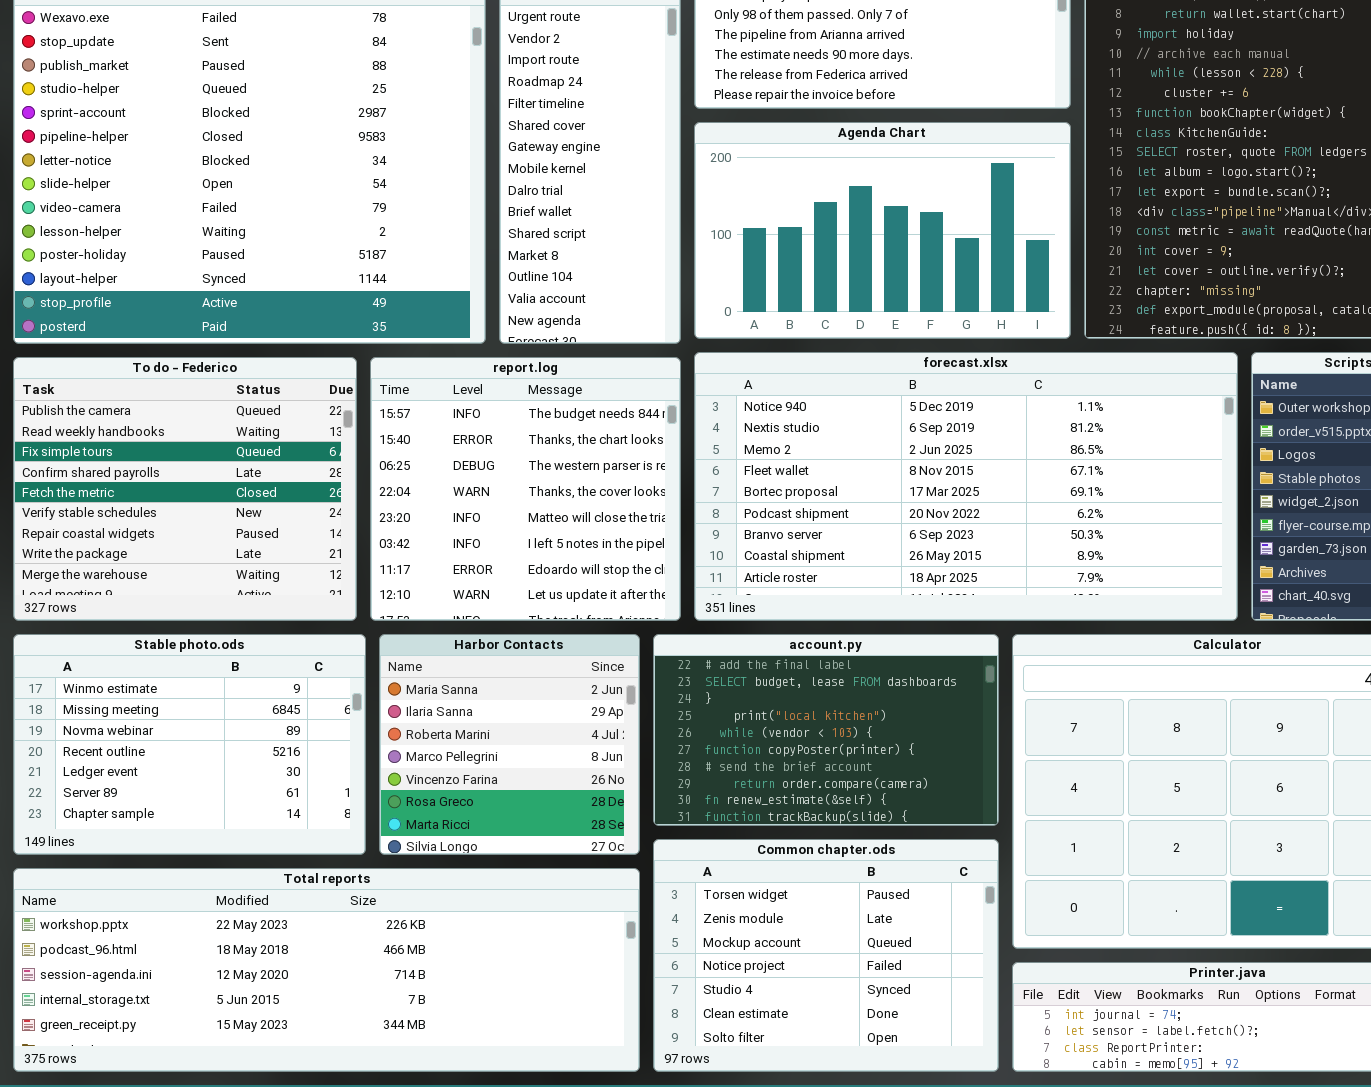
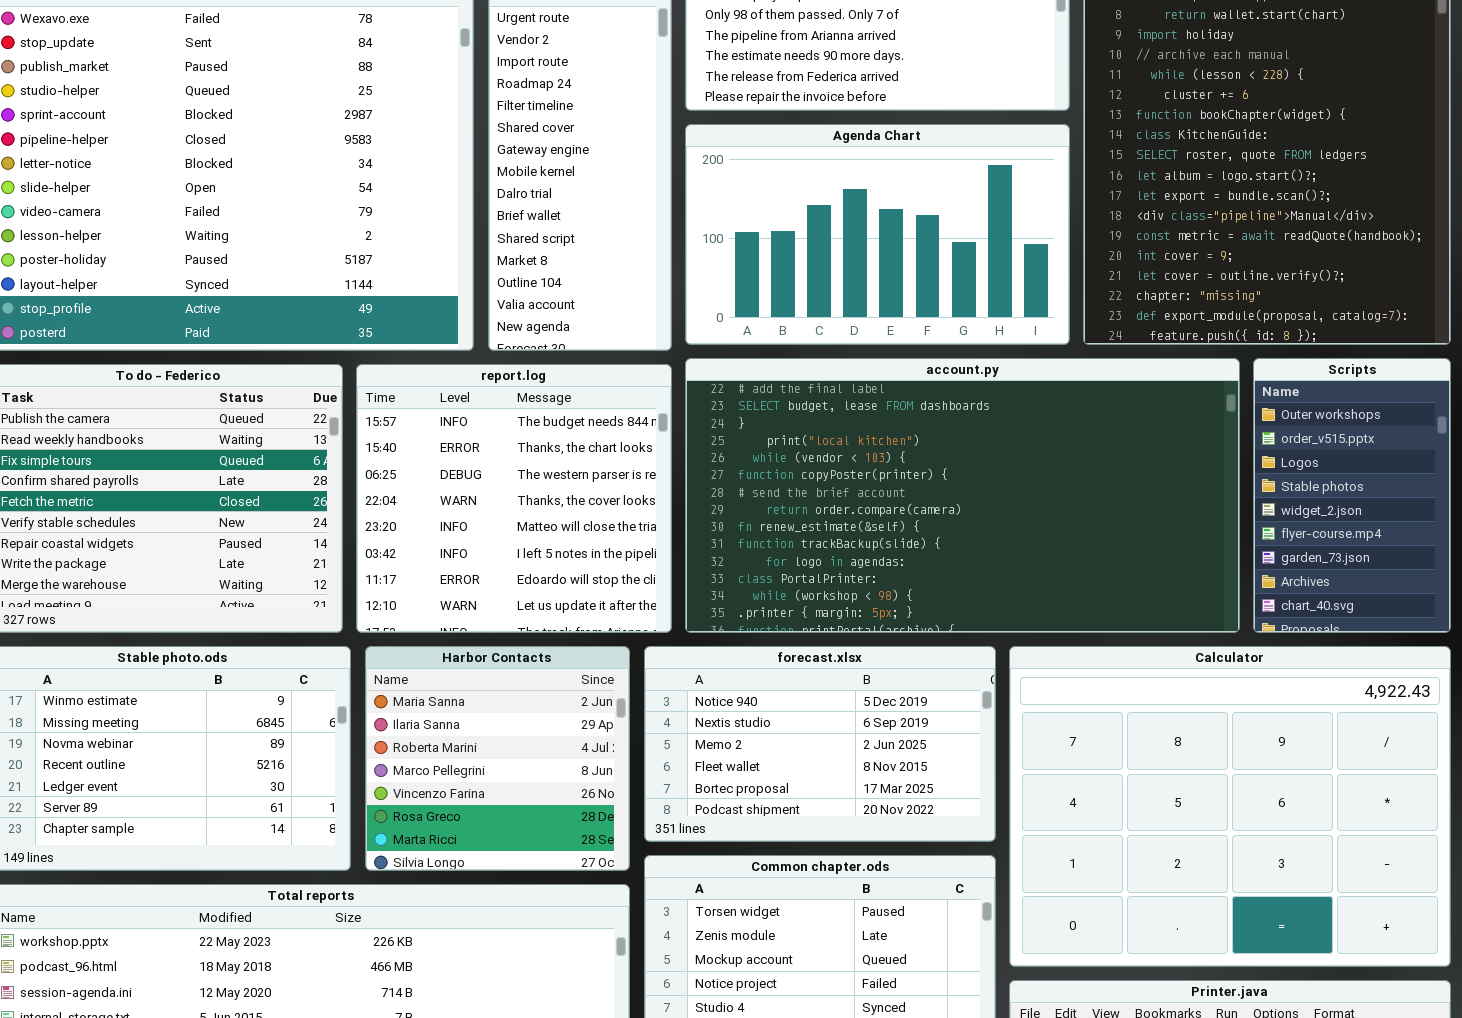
forecast.xlsx: [694,352,1238,621] -> [644,646,996,842], moved, resized
account.py: [653,634,999,826] -> [685,358,1240,633], moved, resized

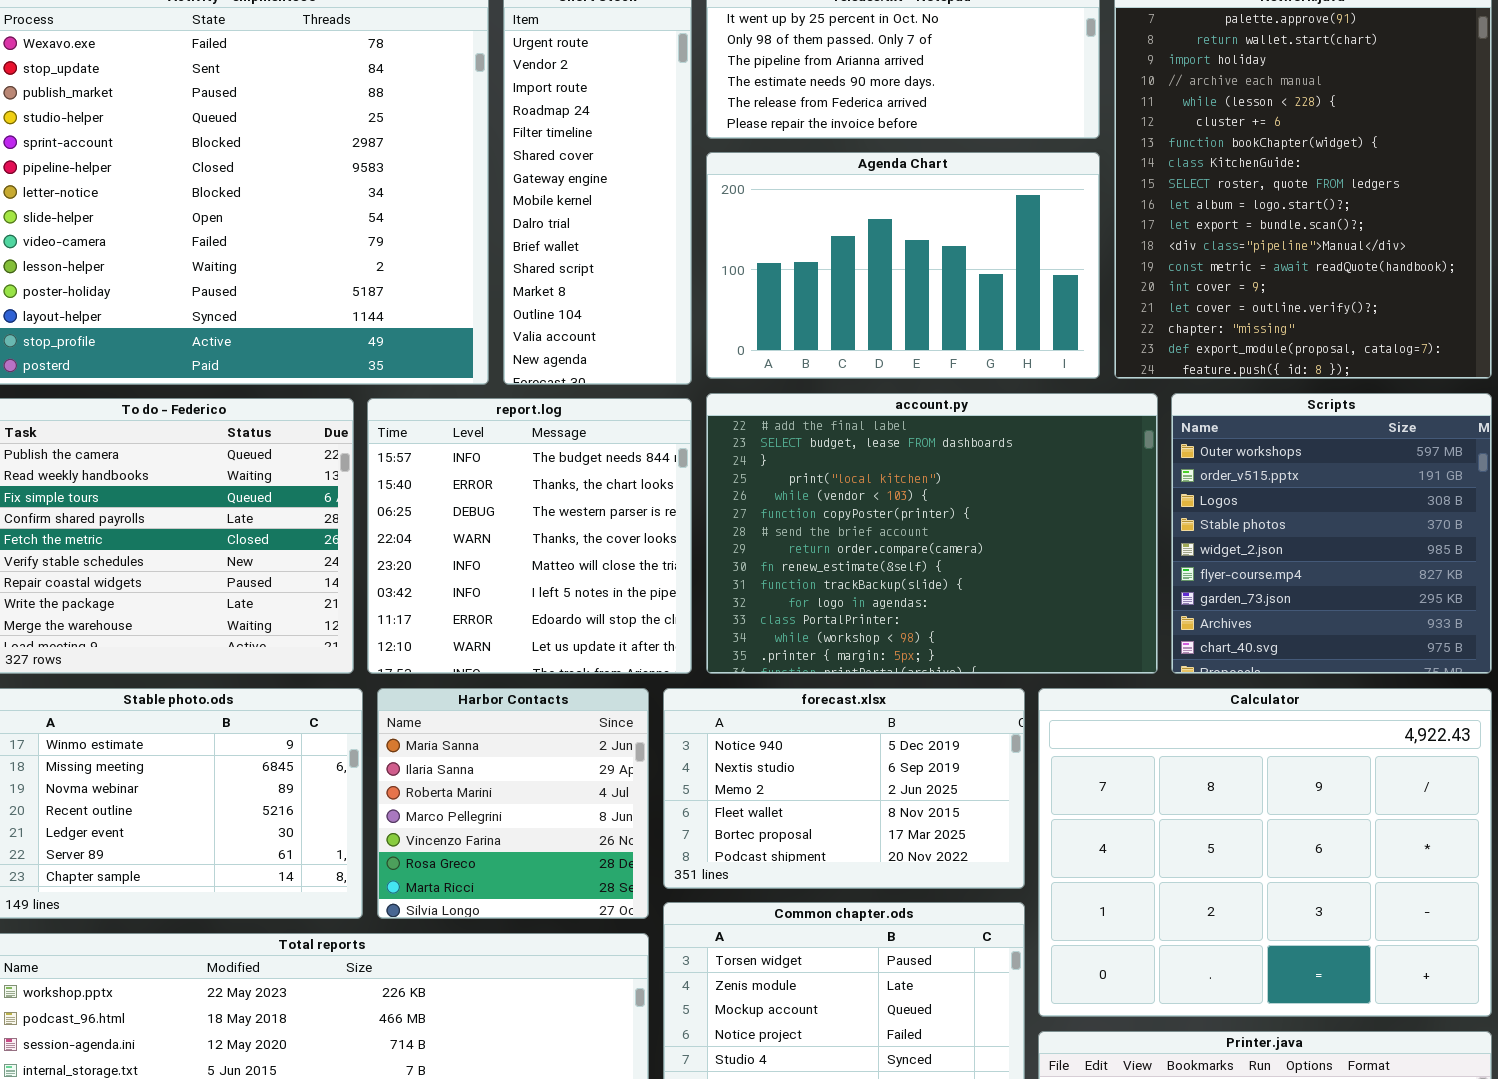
account.py: [685,358,1240,633] -> [706,393,1158,674], resized
Scripts: [1253,358,1451,633] -> [1171,393,1492,674], resized

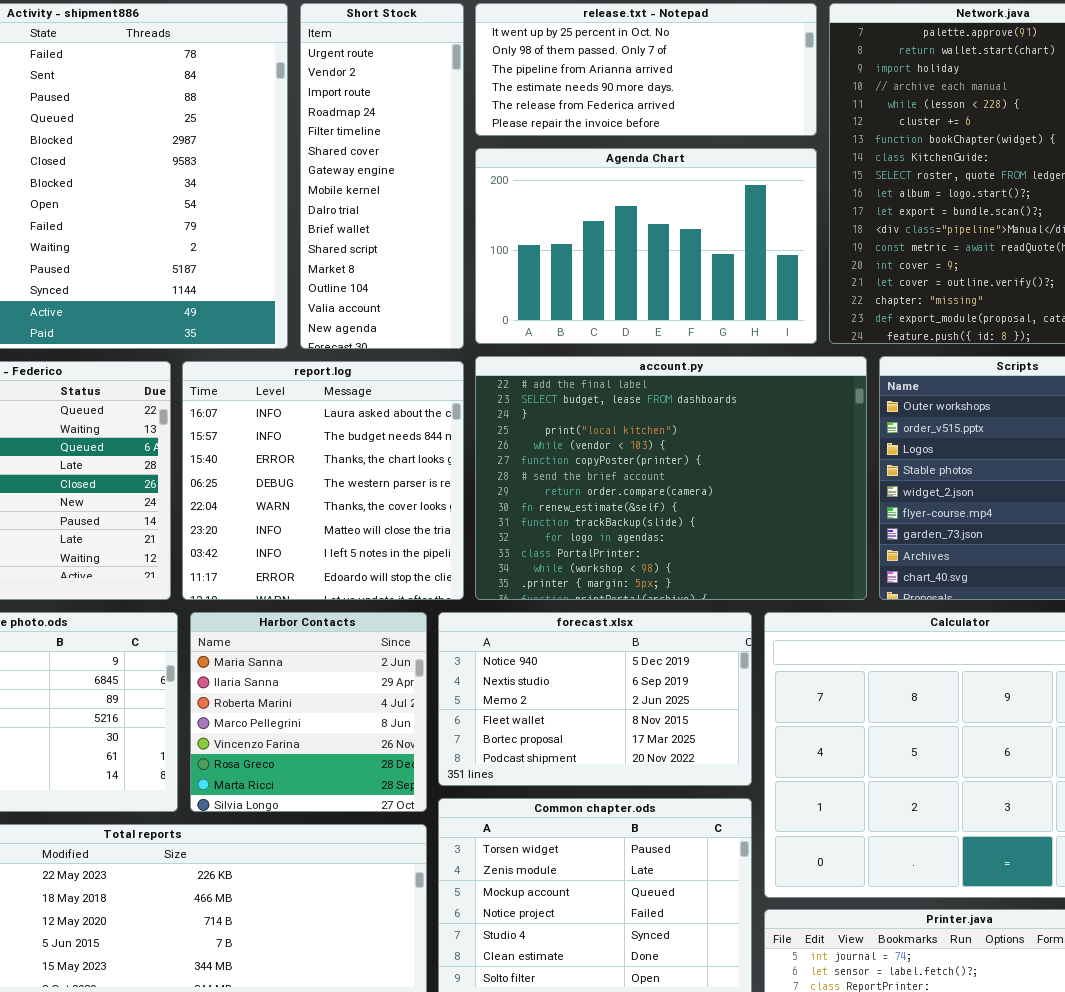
report.log: [367,398,692,674] -> [182,361,464,600], scrolled up 1 row

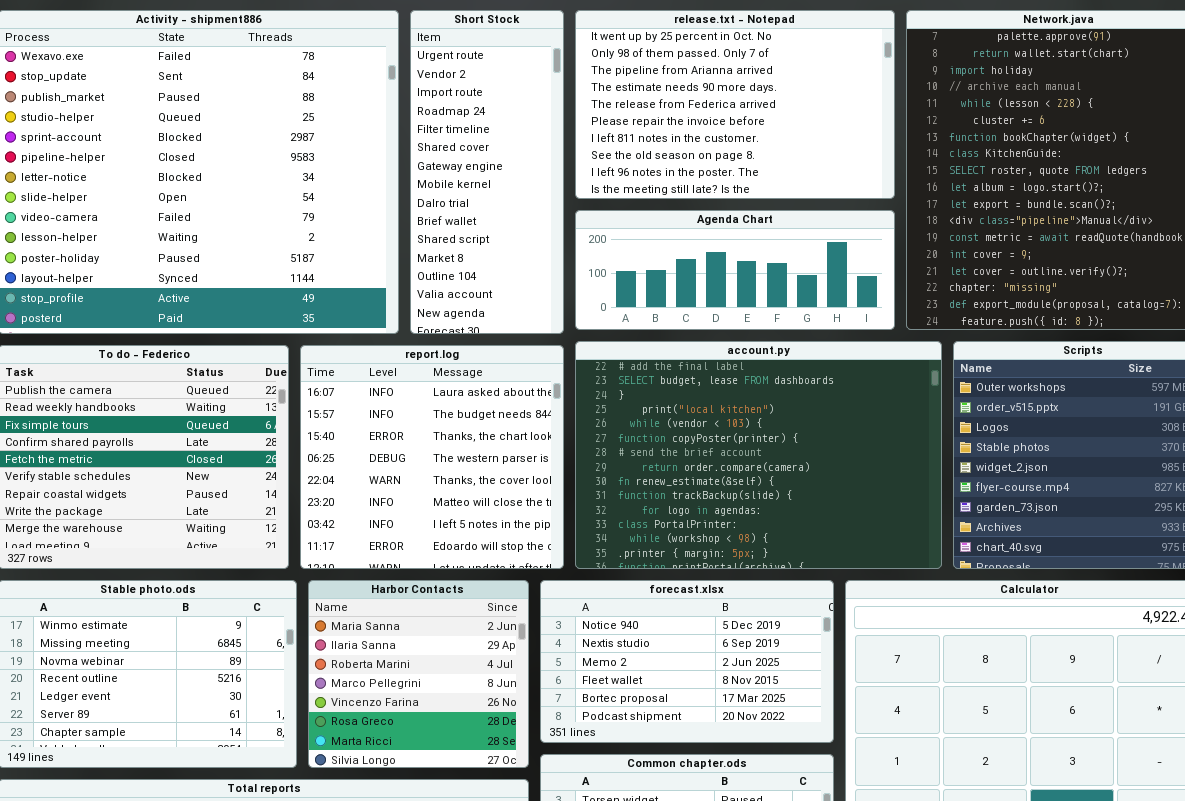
release.txt - Notepad: [475,3,817,136] -> [575,10,895,199], resized
Agenda Chart: [475,148,817,344] -> [575,210,895,330], resized

